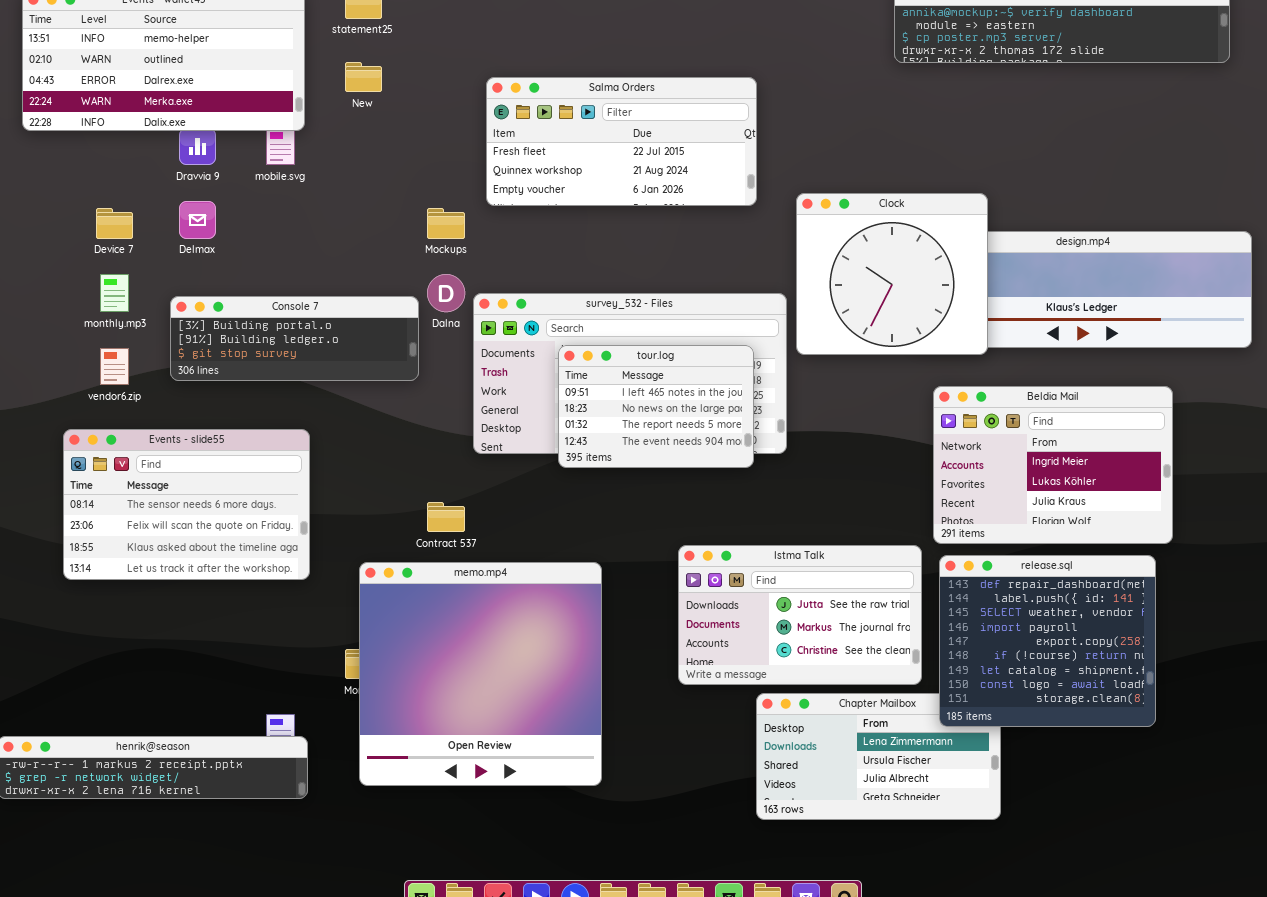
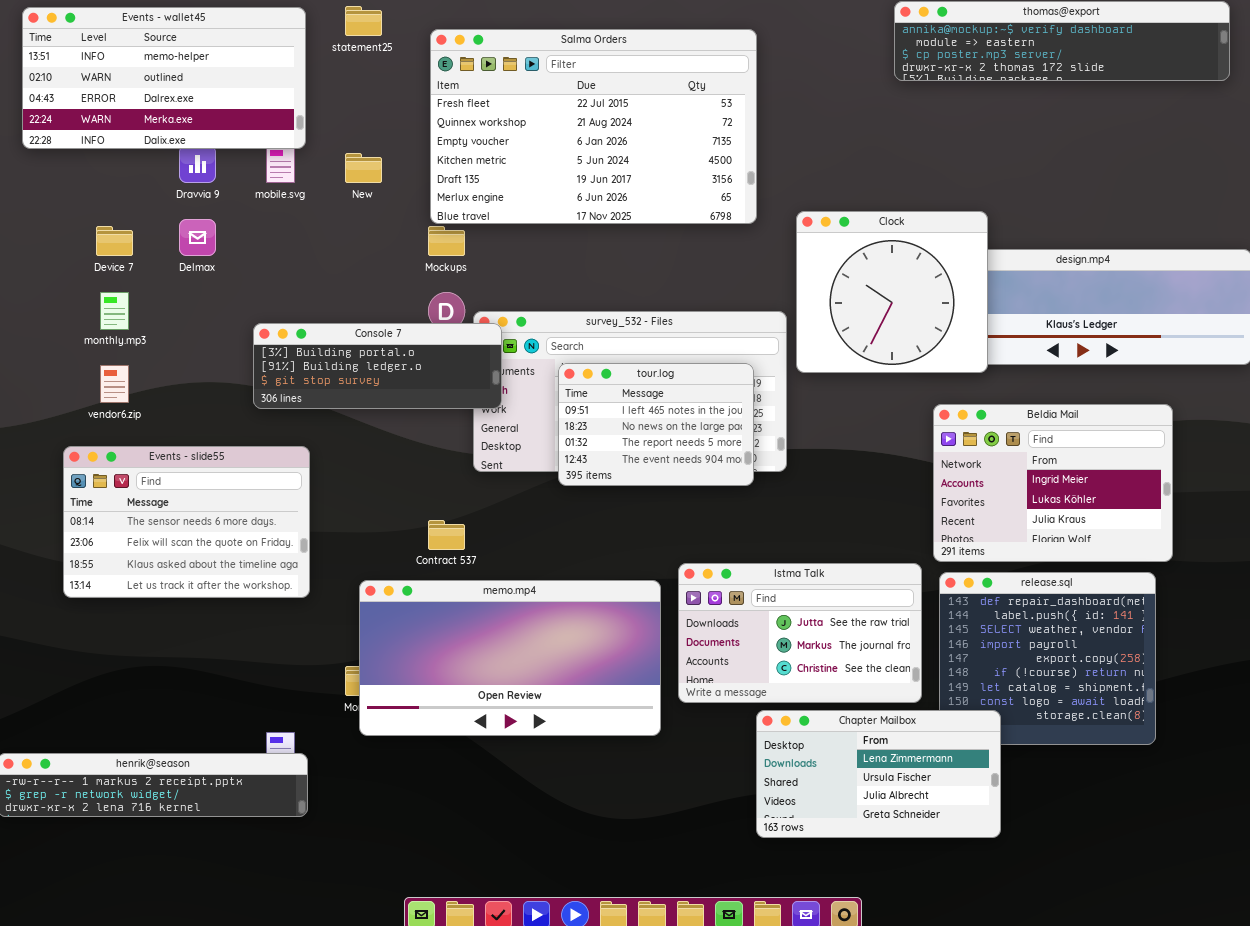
New: [345,62,382,92] -> [345,153,382,183], moved
Salma Orders: [486,77,757,206] -> [430,29,757,224], resized
Console 7: [170,296,419,381] -> [253,323,502,409], moved
memo.mp4: [359,562,602,786] -> [359,580,661,736], resized
Chapter Mailbox: [756,693,1001,820] -> [756,710,1001,838], raised

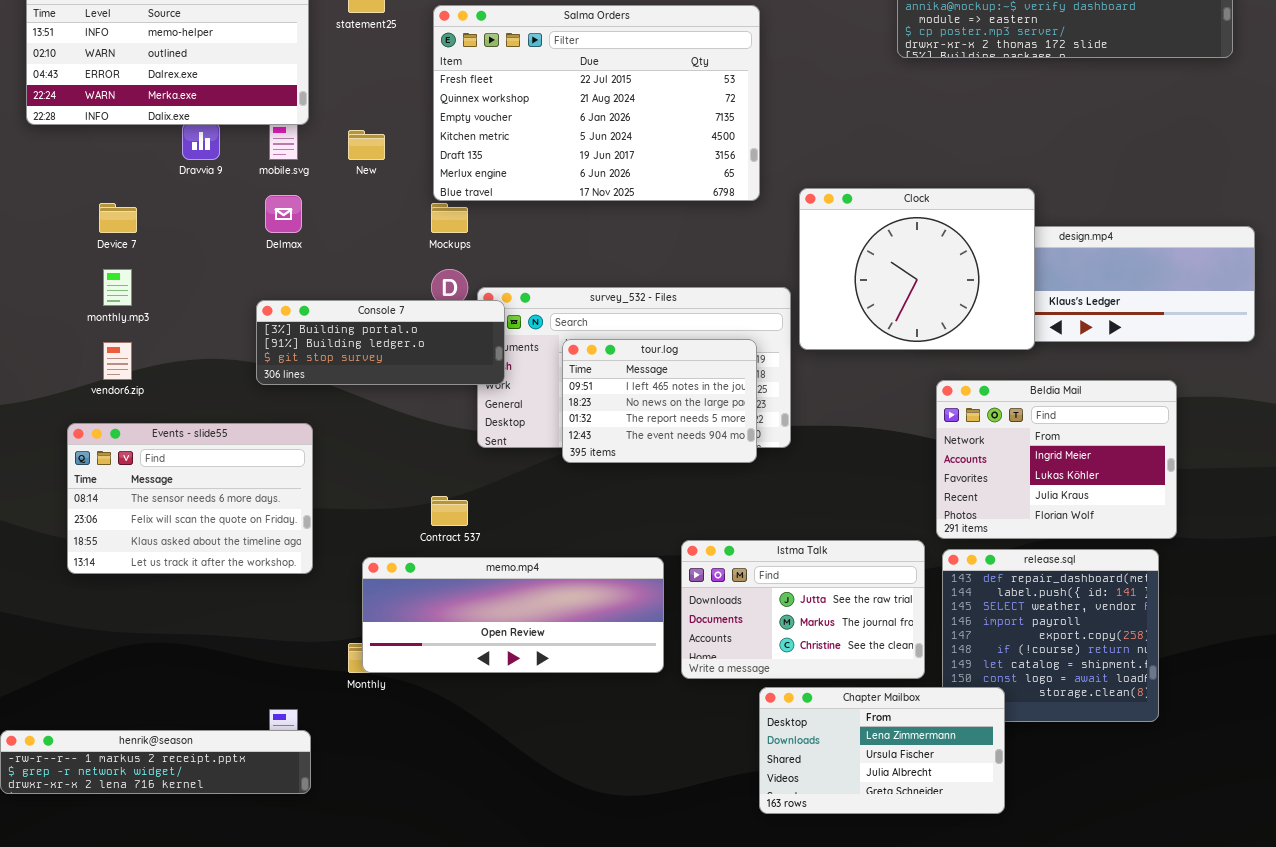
Clock: [796,211,988,373] -> [799,188,1035,350], resized
Delmax: [179,219,216,256] -> [265,195,302,233], moved
memo.mp4: [359,580,661,736] -> [362,557,664,673], resized

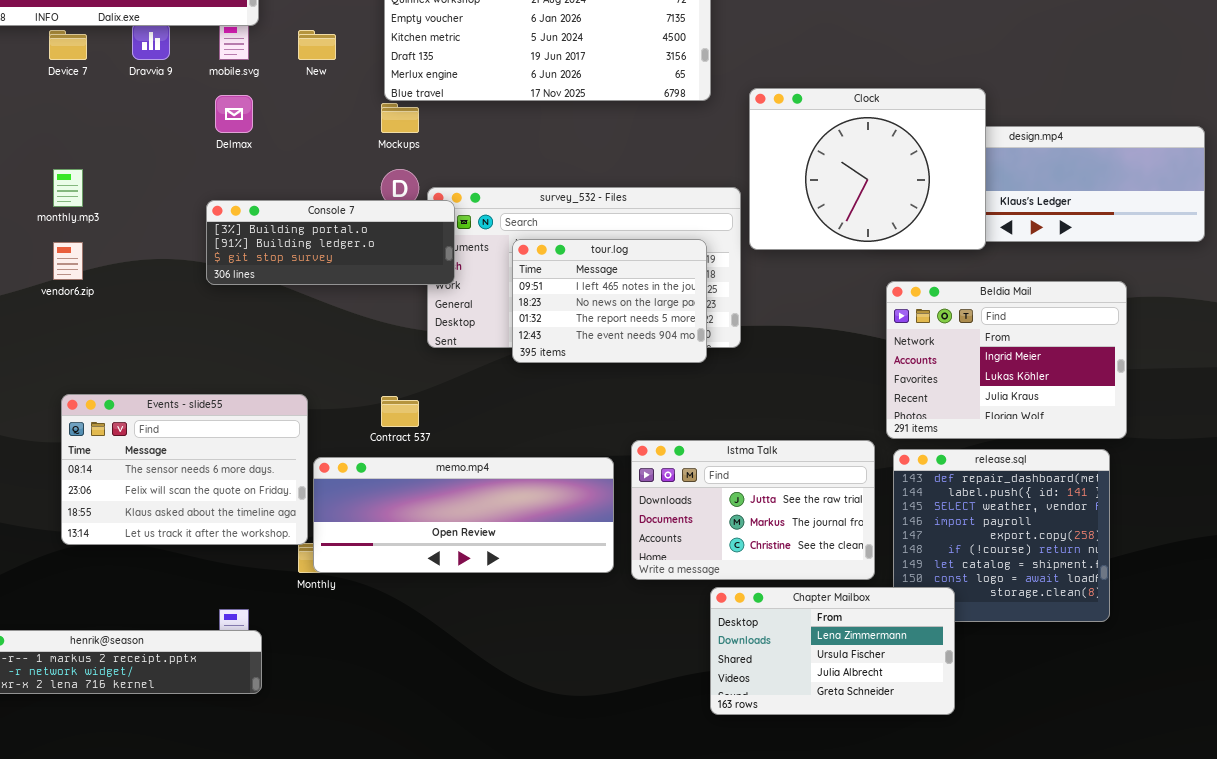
Device 7: [99,203,137,233] -> [49,30,87,60], moved
Events - slide55: [67,423,313,574] -> [61,394,308,545], moved

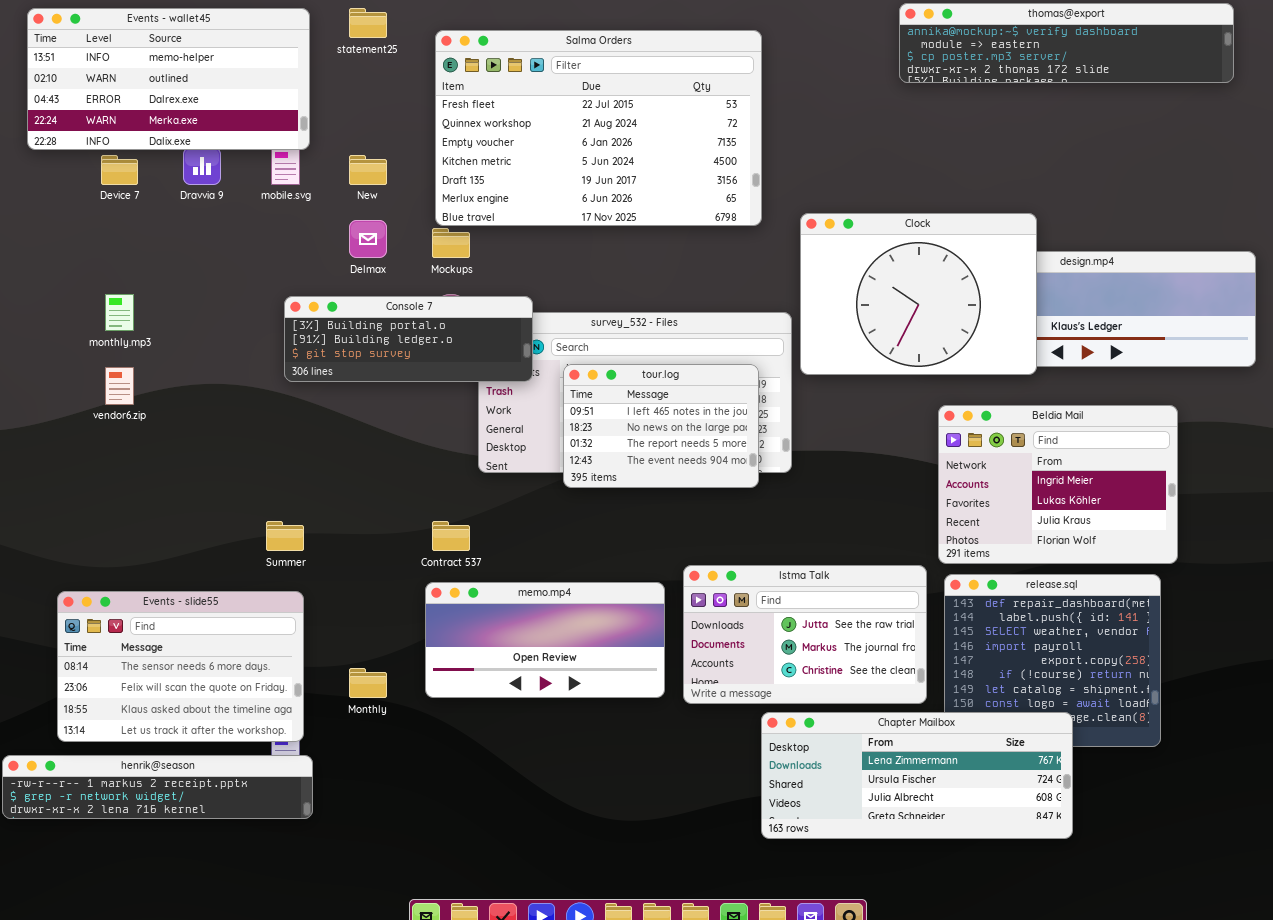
Delmax: [215,95,253,133] -> [349,220,387,258], moved
Console 7: [206,200,455,285] -> [284,296,533,382], moved
Events - slide55: [61,394,308,545] -> [57,591,304,742], moved
memo.mp4: [313,457,614,573] -> [425,582,665,698], resized
Chapter Mailbox: [710,587,955,715] -> [761,712,1073,839], resized

